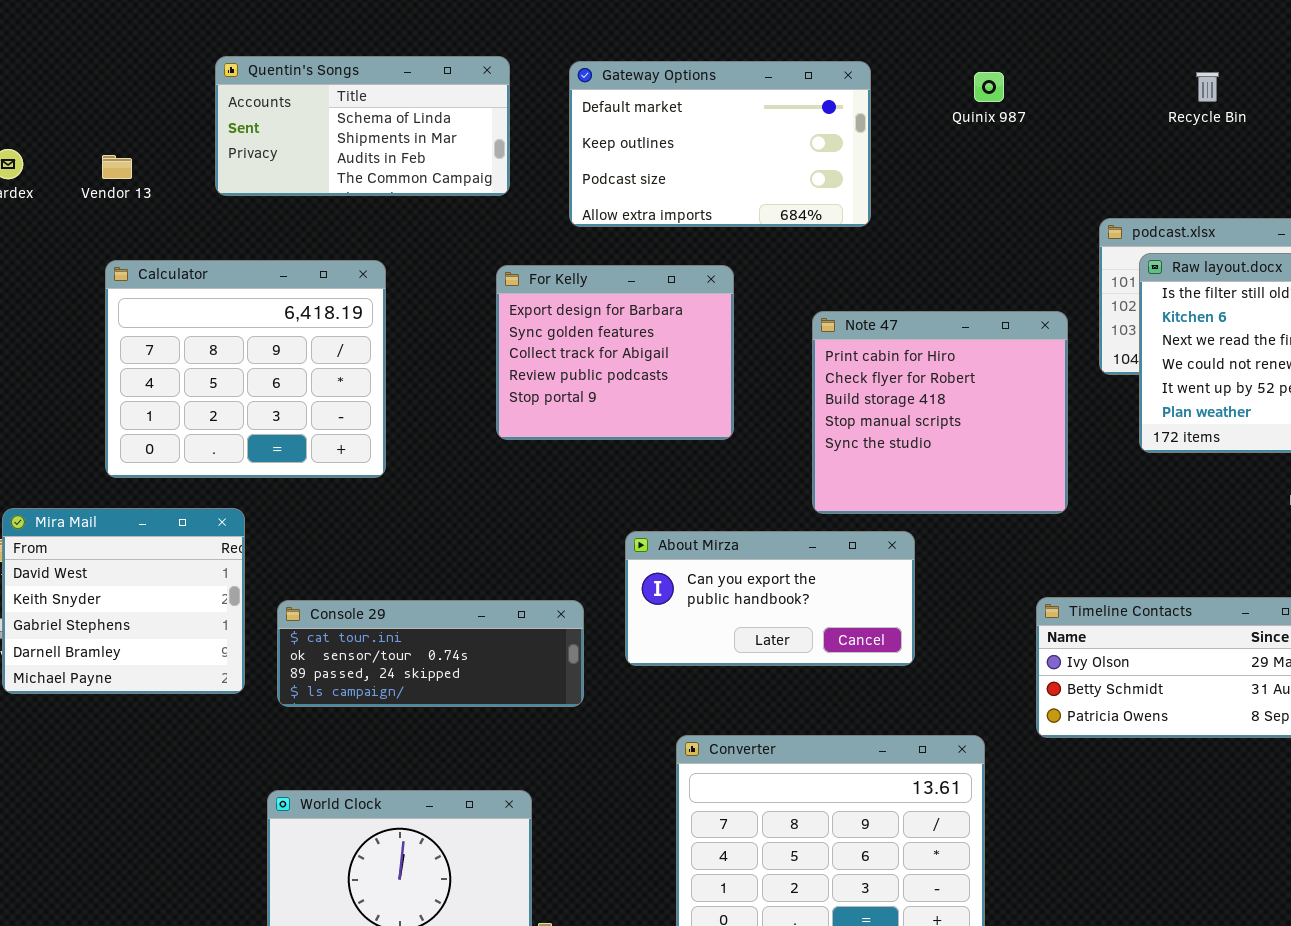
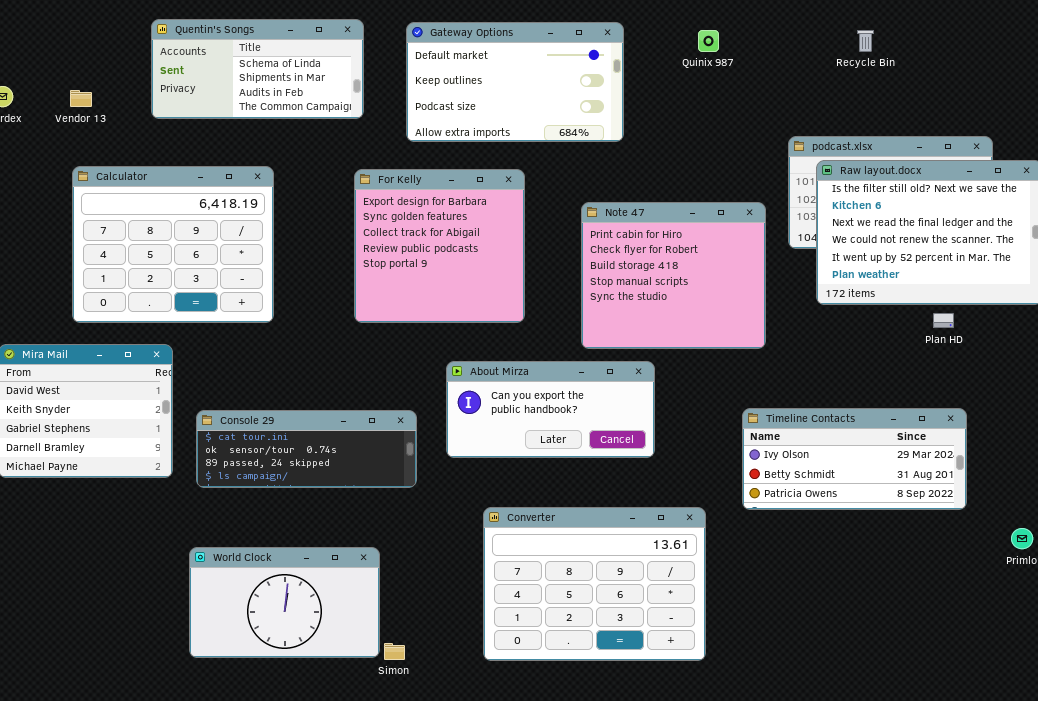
For Kelly: [496,265,734,440] -> [354,169,525,323], resized

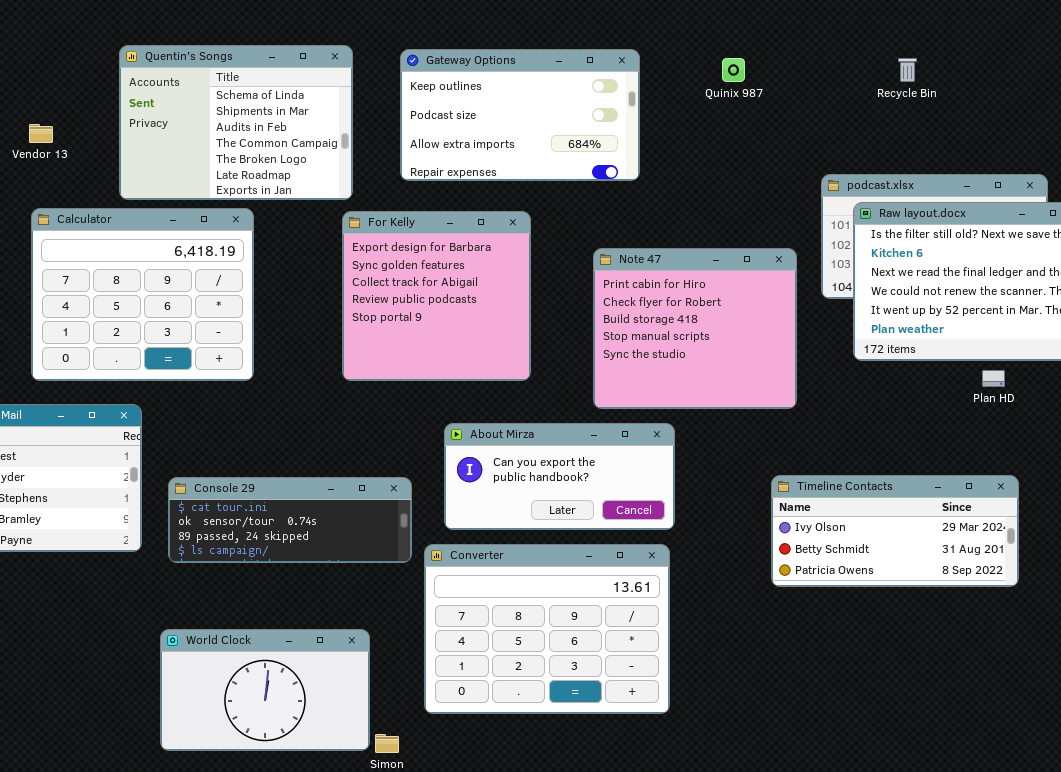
Quentin's Songs: [151,19,364,119] -> [119,45,353,200], resized
Gateway Options: [406,22,624,142] -> [400,49,640,181], scrolled down 1 row
Converter: [483,507,706,661] -> [424,544,670,714], moved

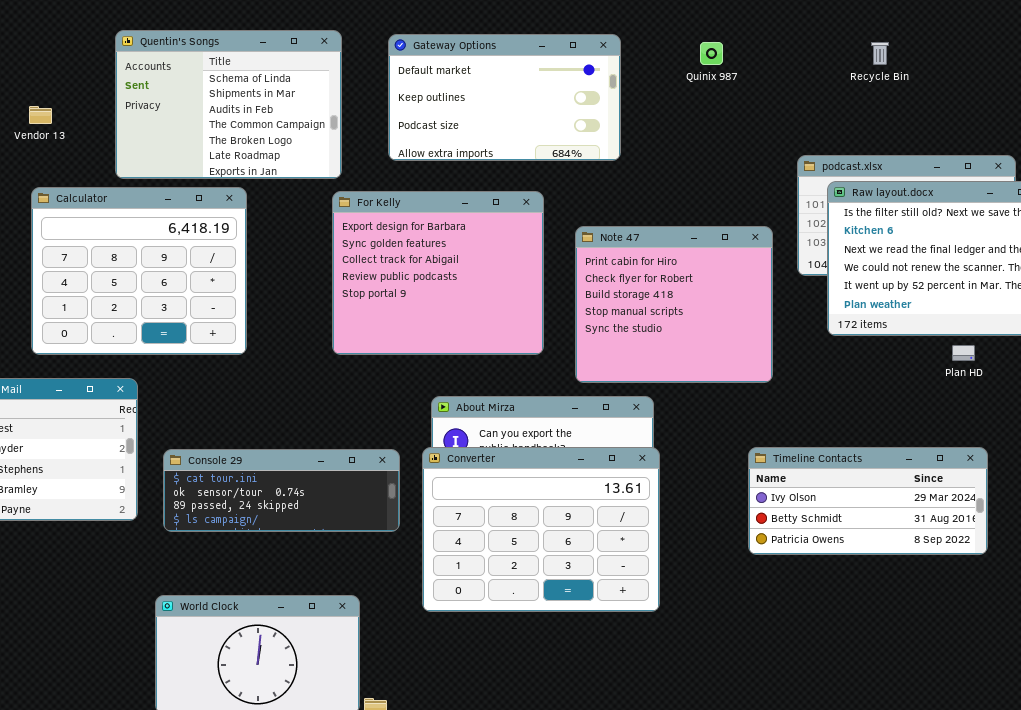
Gateway Options: [400,49,640,181] -> [388,34,621,161], scrolled up 1 row
For Kelly: [342,211,531,381] -> [332,191,544,355], resized
Converter: [424,544,670,714] -> [422,447,660,612], moved

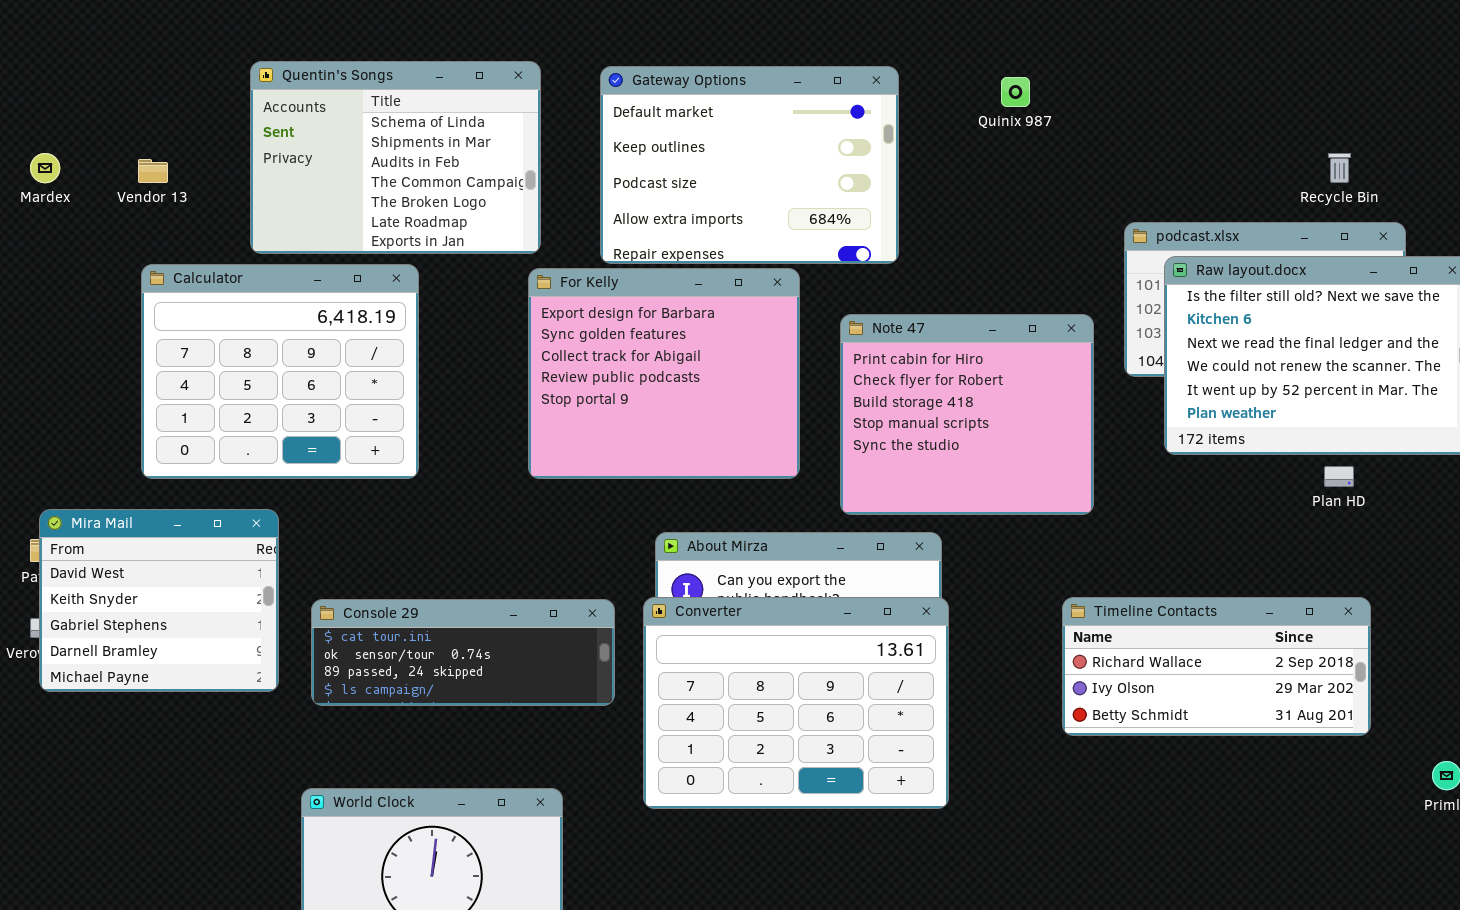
Gateway Options: [388,34,621,161] -> [600,66,899,264], resized
Recycle Bin: [871,42,889,65] -> [1328,153,1351,183], moved
Timeline Contacts: [748,447,988,555] -> [1062,597,1371,736], scrolled up 1 row

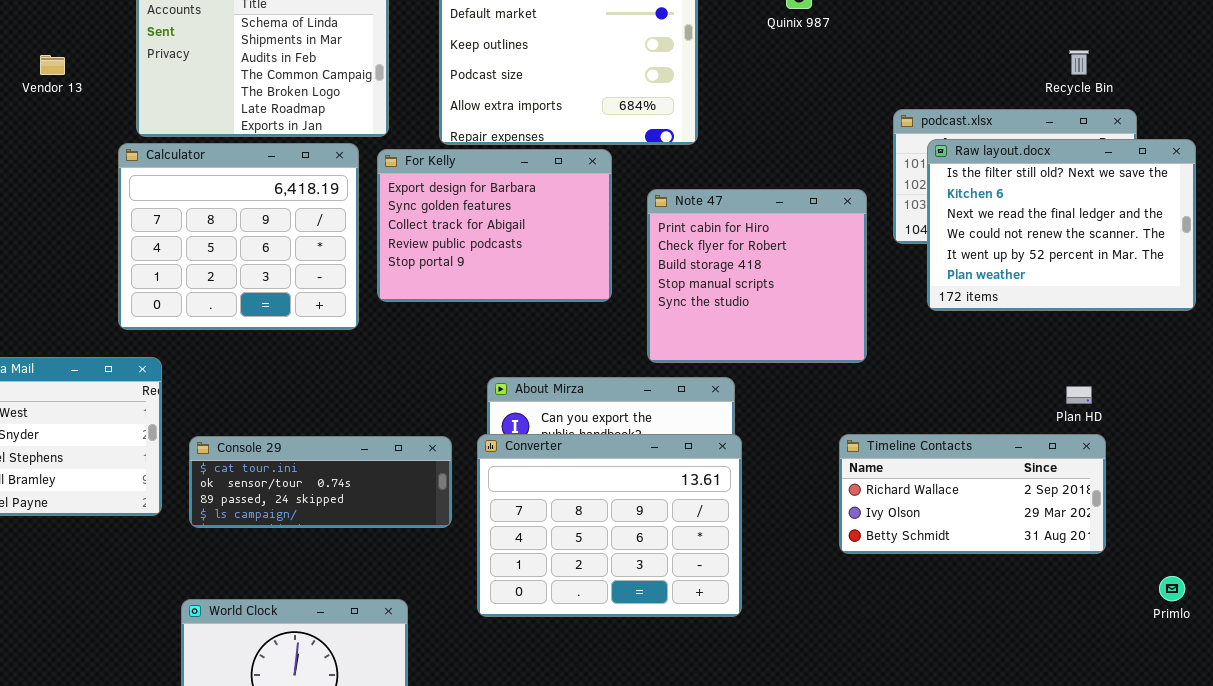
Calculator: [141,264,419,479] -> [118,143,359,330], moved
For Kelly: [528,268,800,479] -> [377,149,612,302], resized
Plan HD: [1324,466,1354,487] -> [1066,386,1092,404], moved

